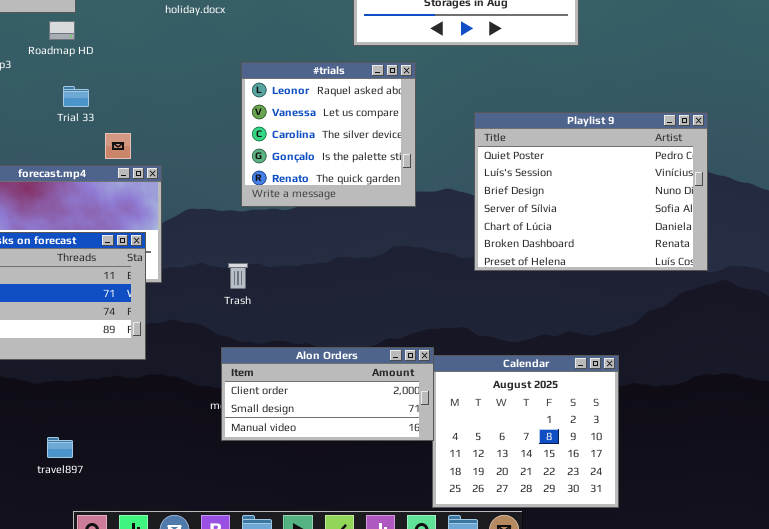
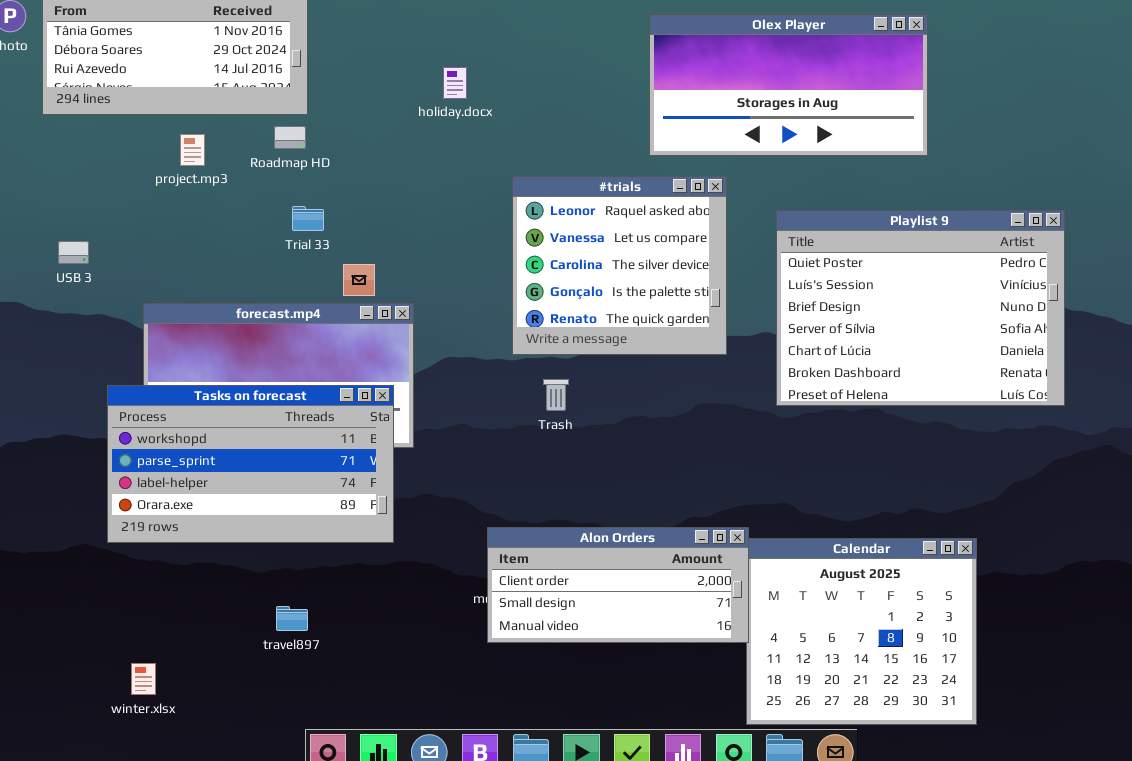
Playlist 9: [474,112,708,271] -> [776,210,1065,406], moved
Trash: [228,263,248,289] -> [543,379,569,411], moved
travel897: [47,437,73,458] -> [276,606,308,631], moved

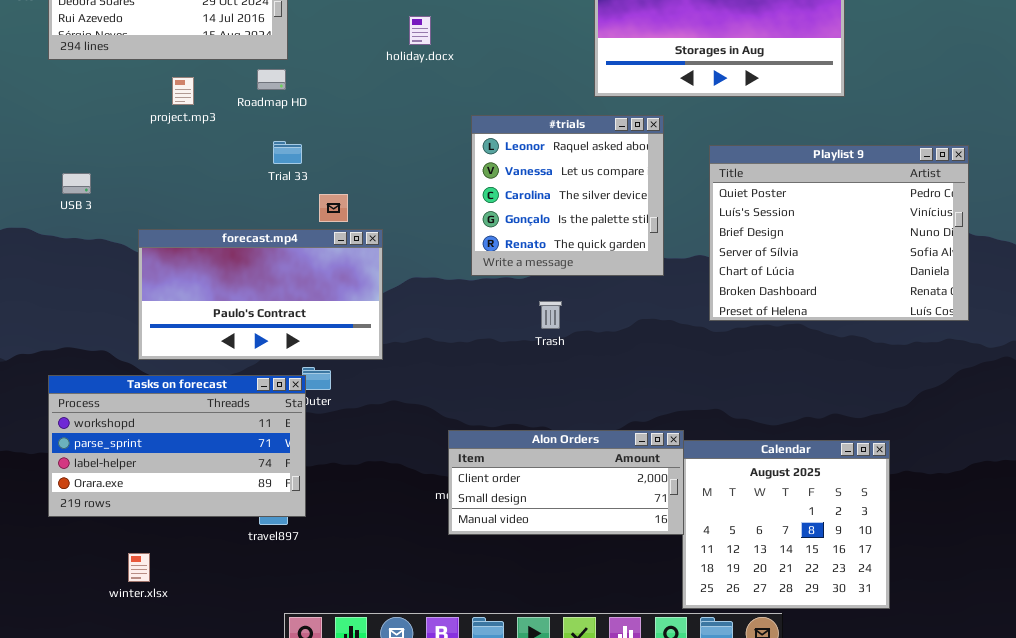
Trash: [543,379,569,411] -> [539,301,562,329], moved
Tasks on forecast: [107,385,394,543] -> [48,375,306,517], moved

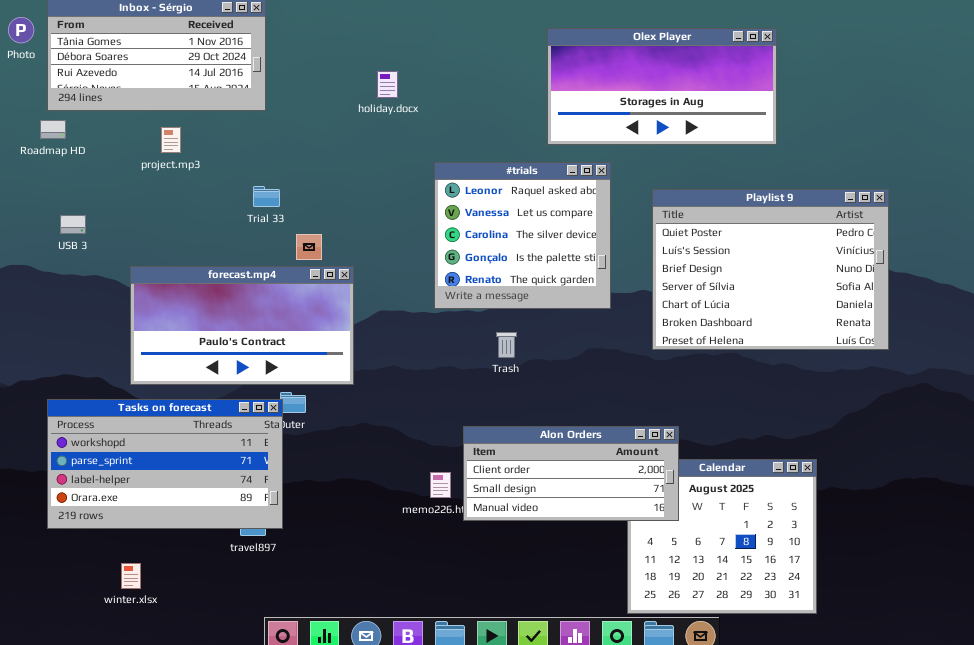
Roadmap HD: [257,69,286,90] -> [40,120,66,139], moved
Alon Orders: [448,430,684,535] -> [463,426,679,521], moved

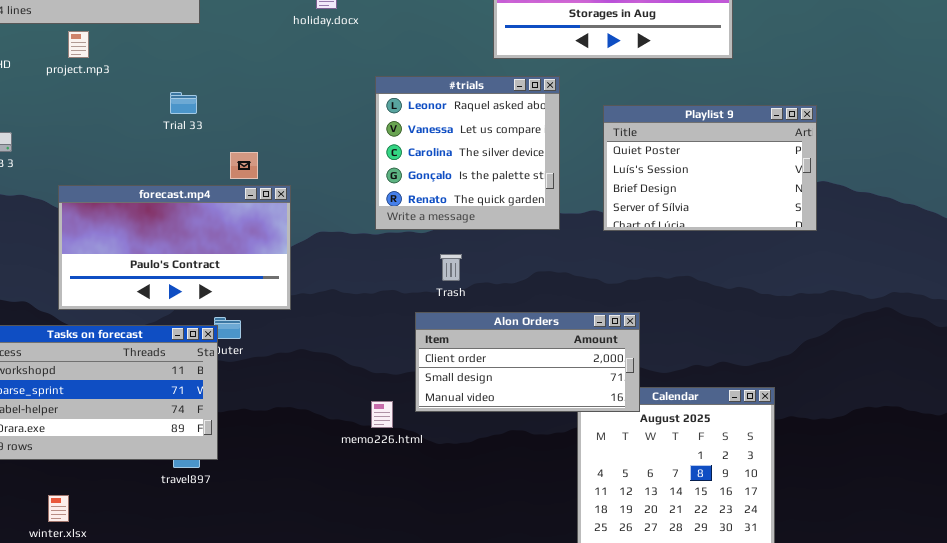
project.mp3: [161,127,181,153] -> [68,31,89,58], moved
Trial 33: [253,186,280,207] -> [170,92,197,114], moved
Playlist 9: [652,189,889,350] -> [603,105,817,231], resized
Alon Orders: [463,426,679,521] -> [415,312,640,412], moved

